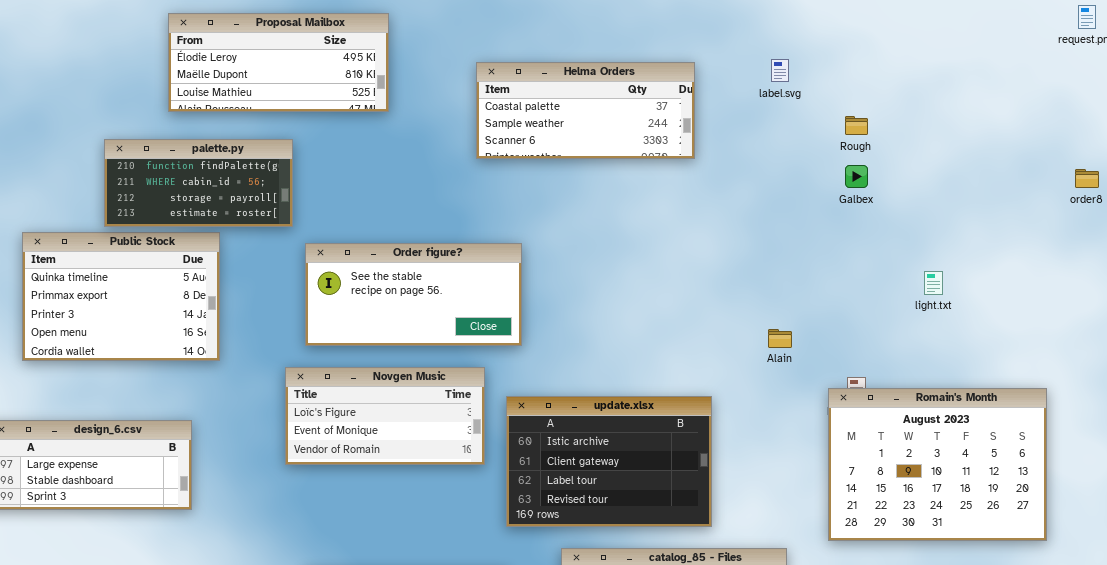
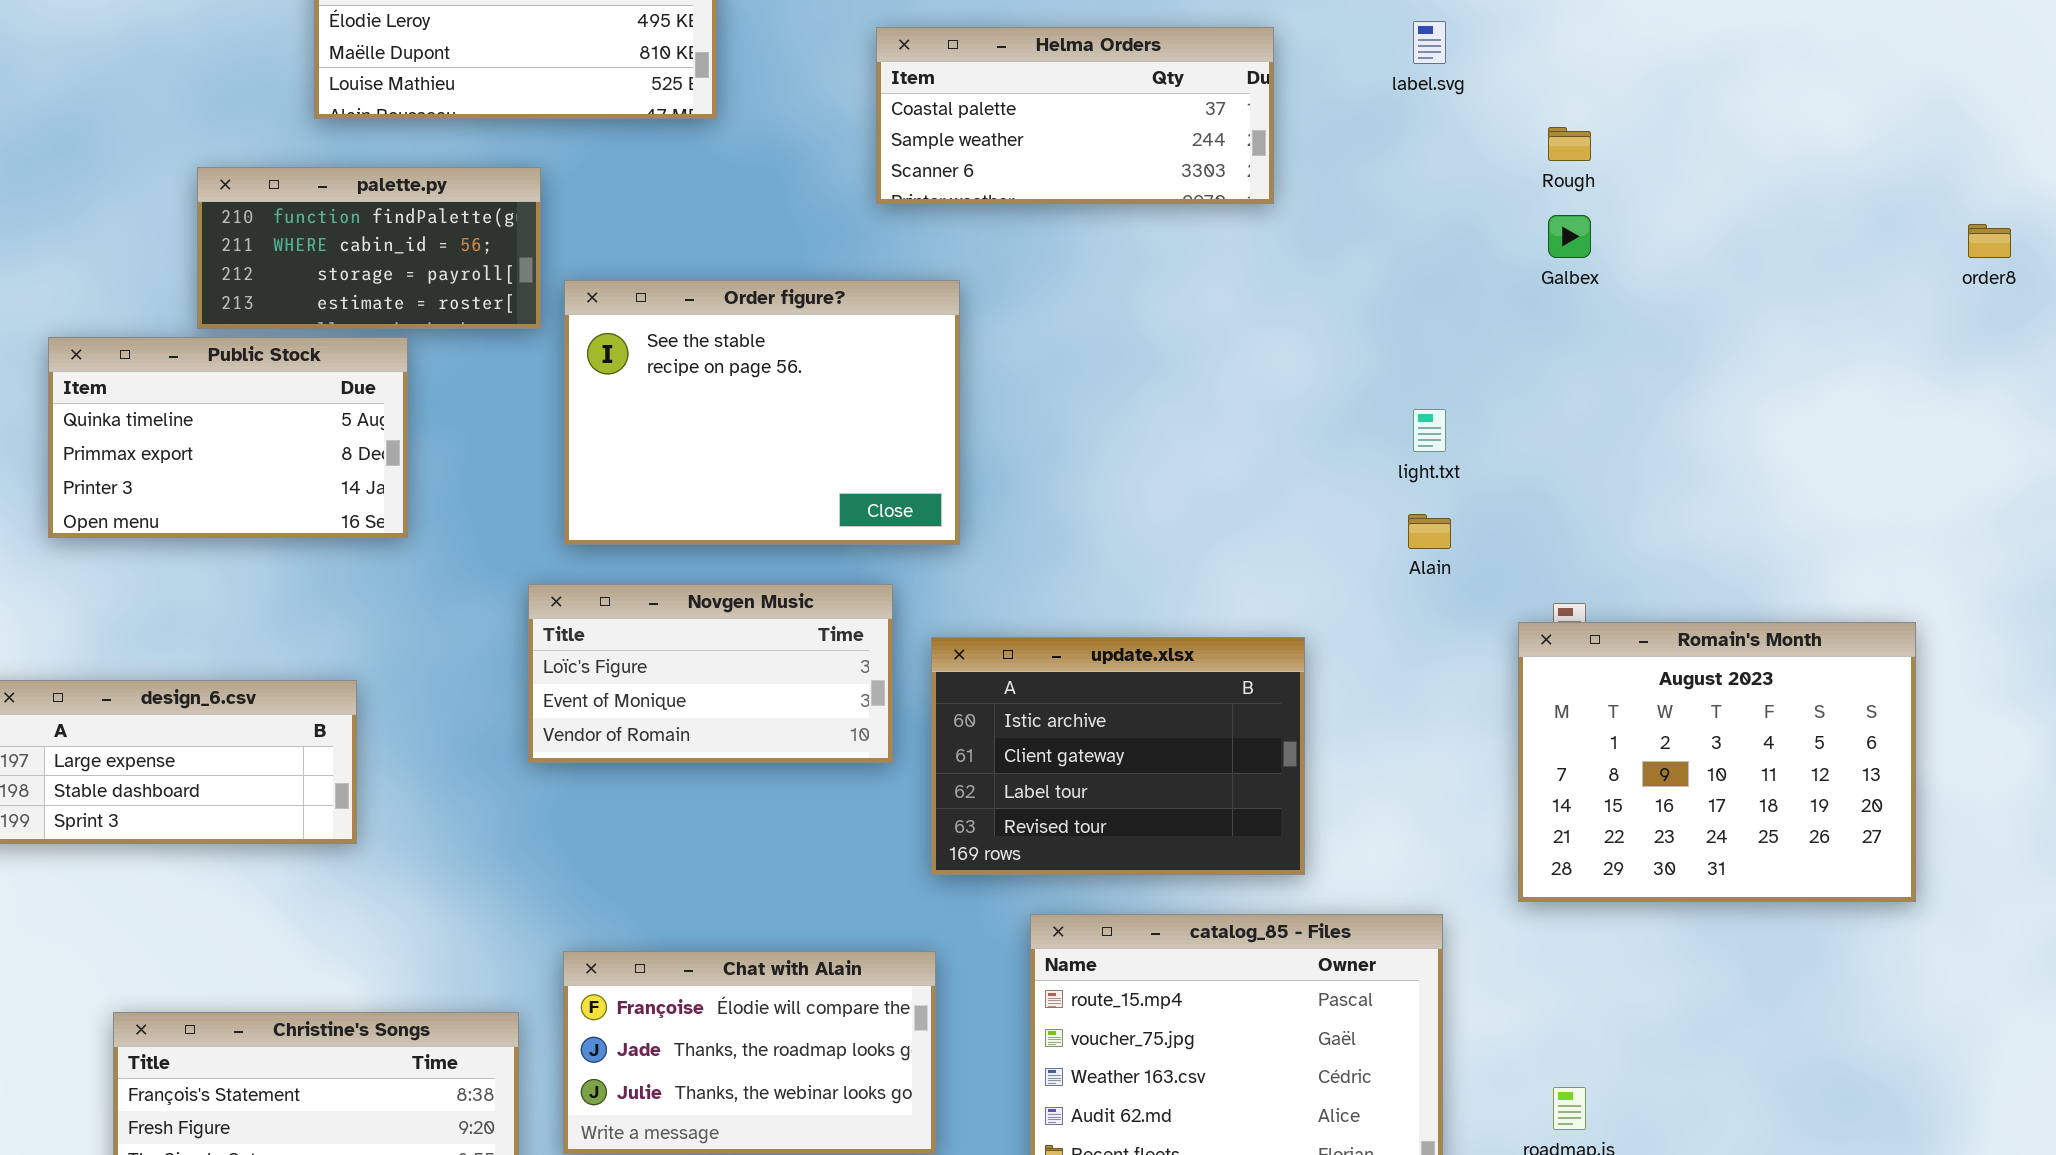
Public Stock: [22,232,220,361] -> [48,337,408,538], resized
Order figure?: [305,243,522,346] -> [564,280,960,545], resized
light.txt: [924,271,943,295] -> [1413,409,1446,452], moved

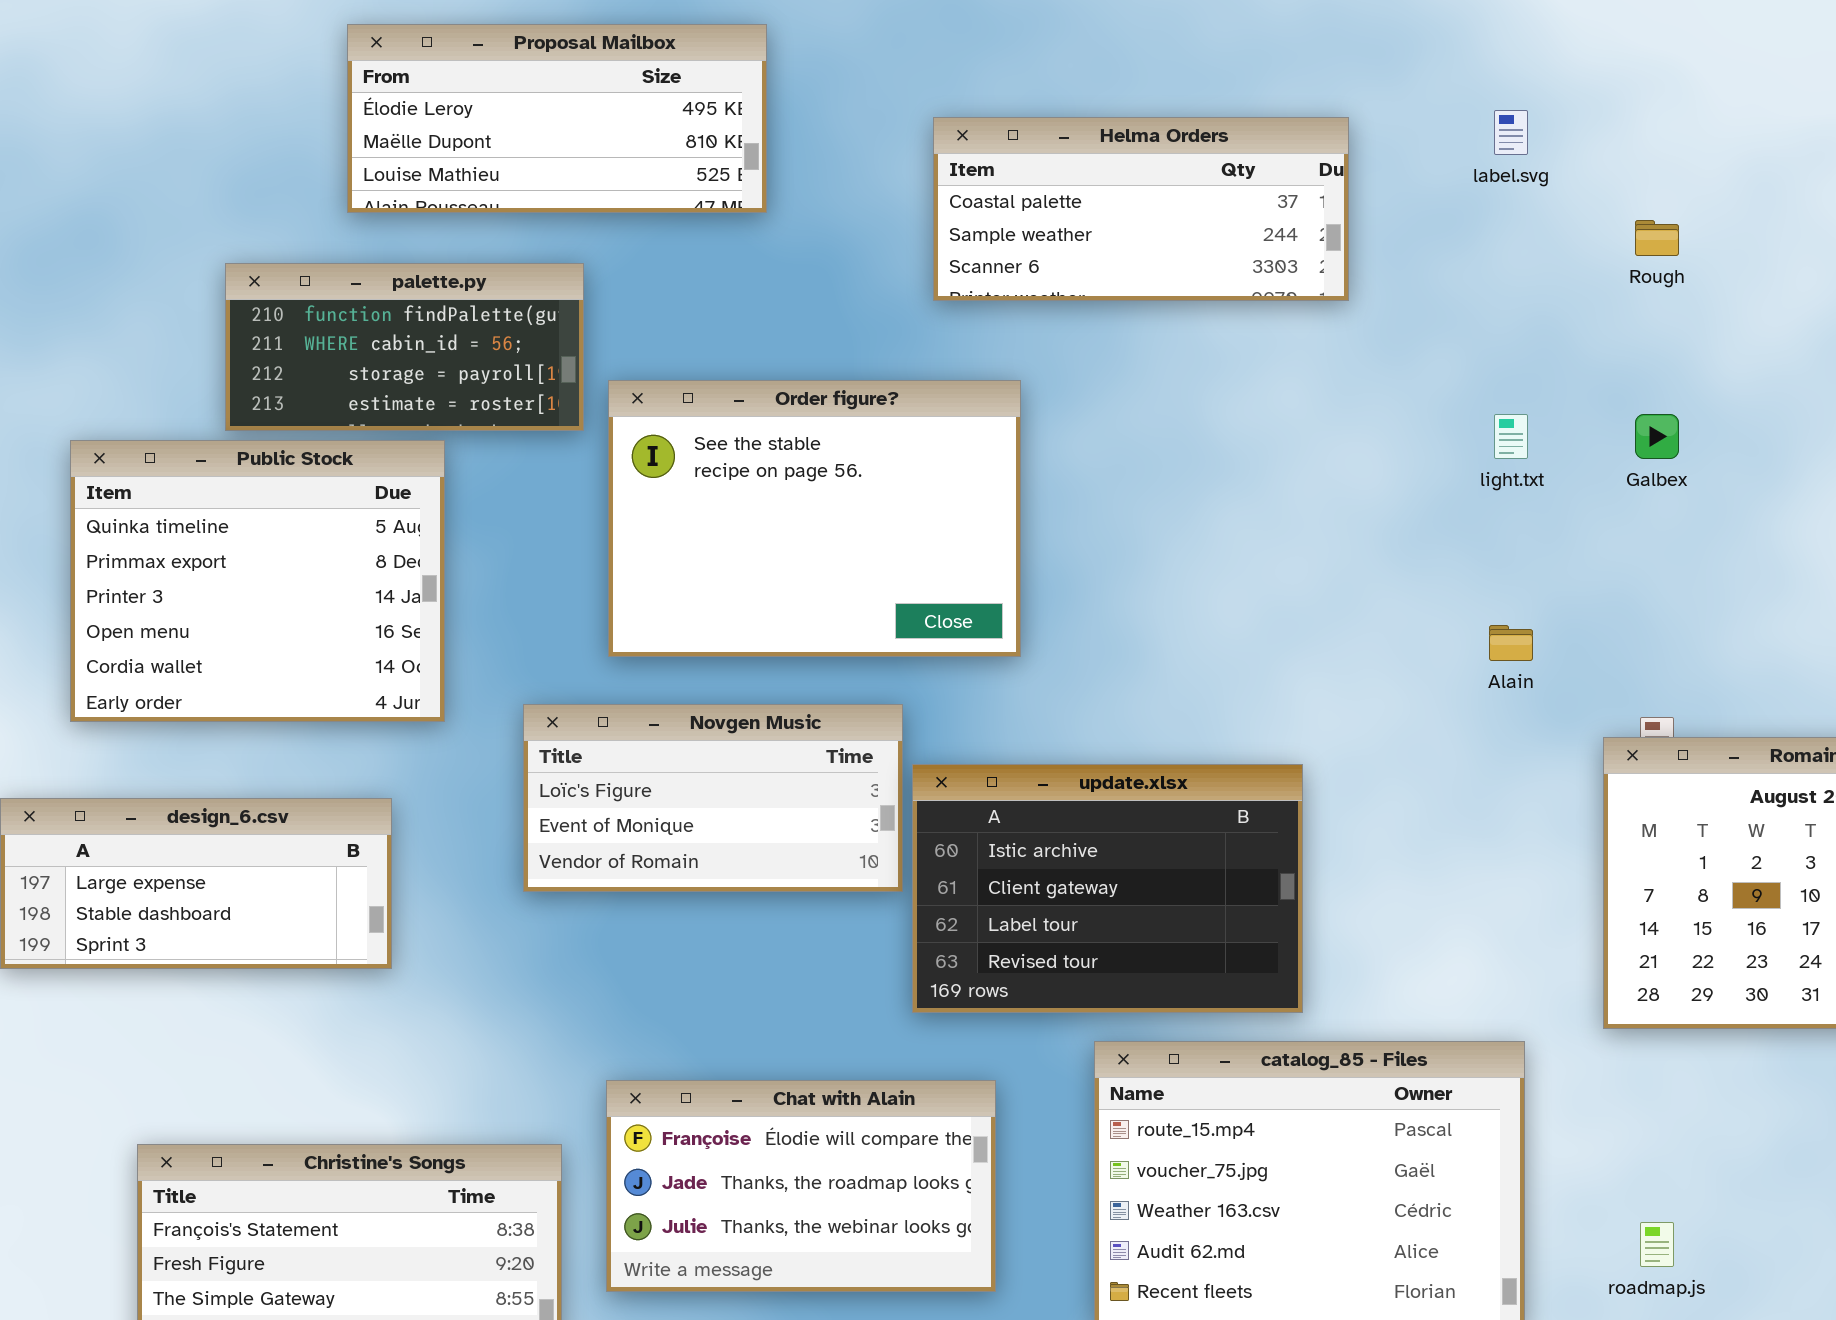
Galbex: [1548,215,1591,258] -> [1635,414,1679,459], moved
Public Stock: [48,337,408,538] -> [70,440,445,722], resized
light.txt: [1413,409,1446,452] -> [1494,414,1528,459], moved
Novgen Music: [528,584,893,763] -> [523,704,903,892], moved
update.xlsx: [931,637,1305,875] -> [912,764,1303,1013], moved

